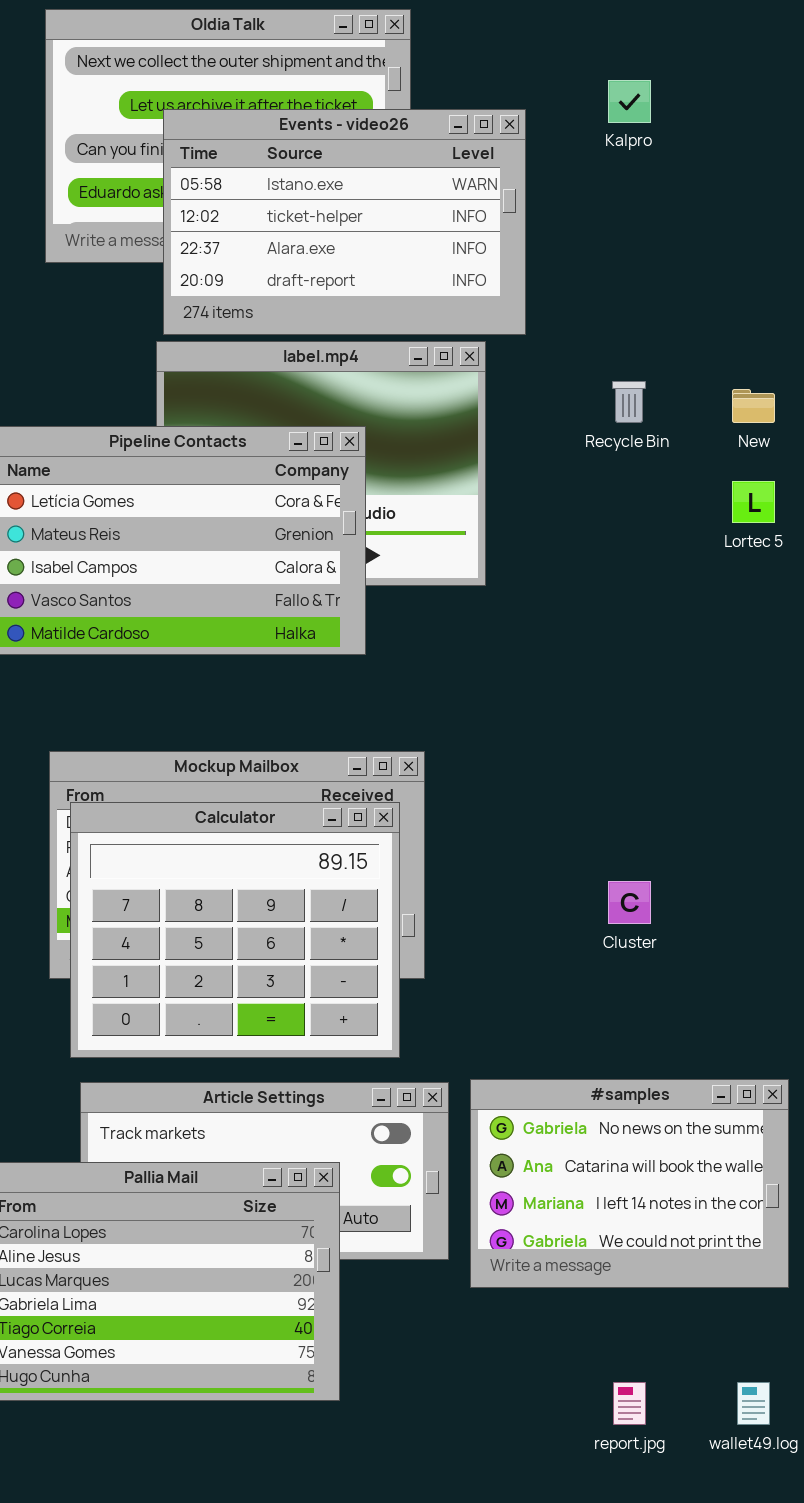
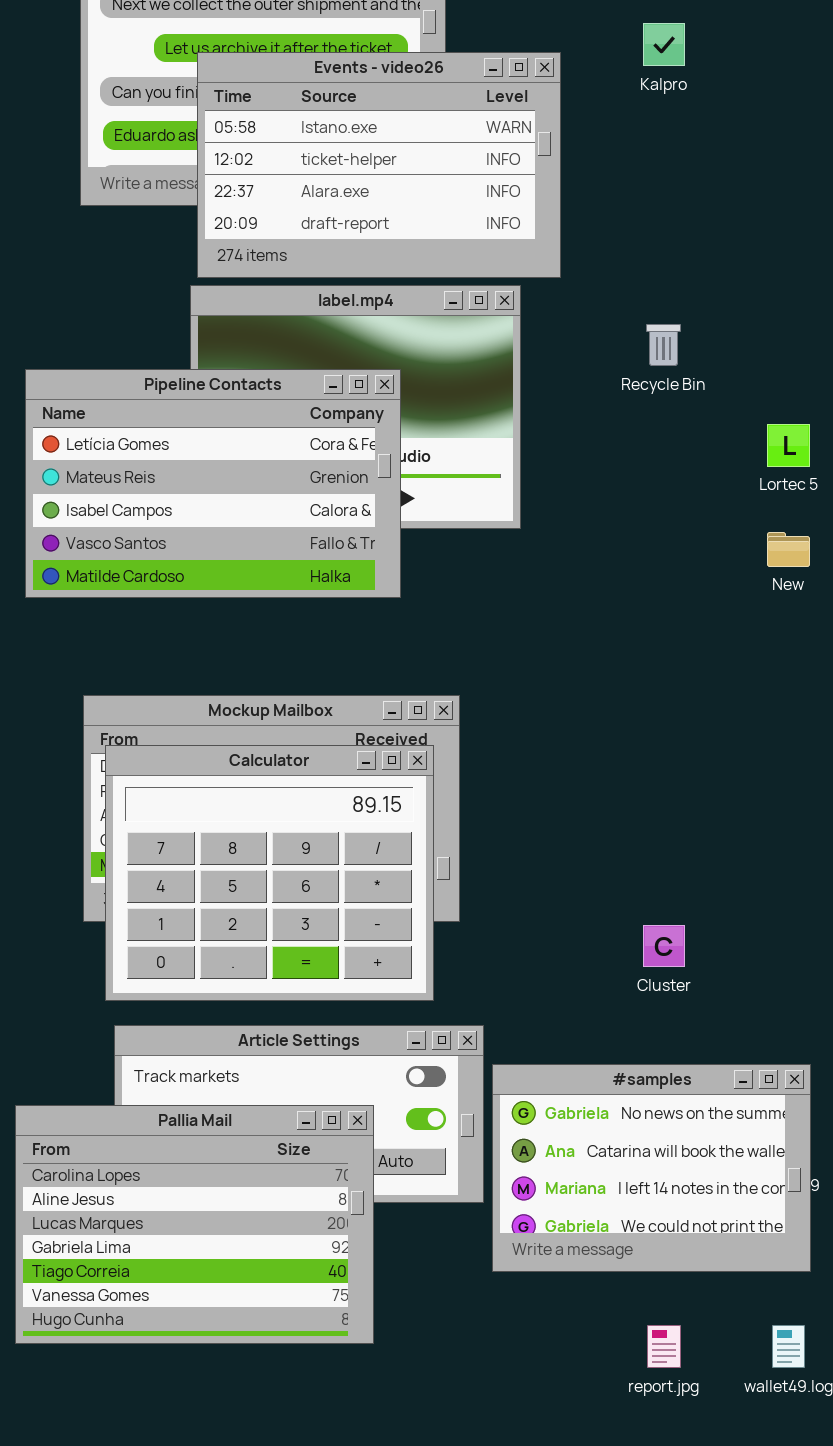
New: [732,389,775,423] -> [767,532,810,567], moved
Cluster: [608,881,651,924] -> [643,925,685,967], moved
#samples: [470,1079,789,1288] -> [492,1064,811,1272], moved

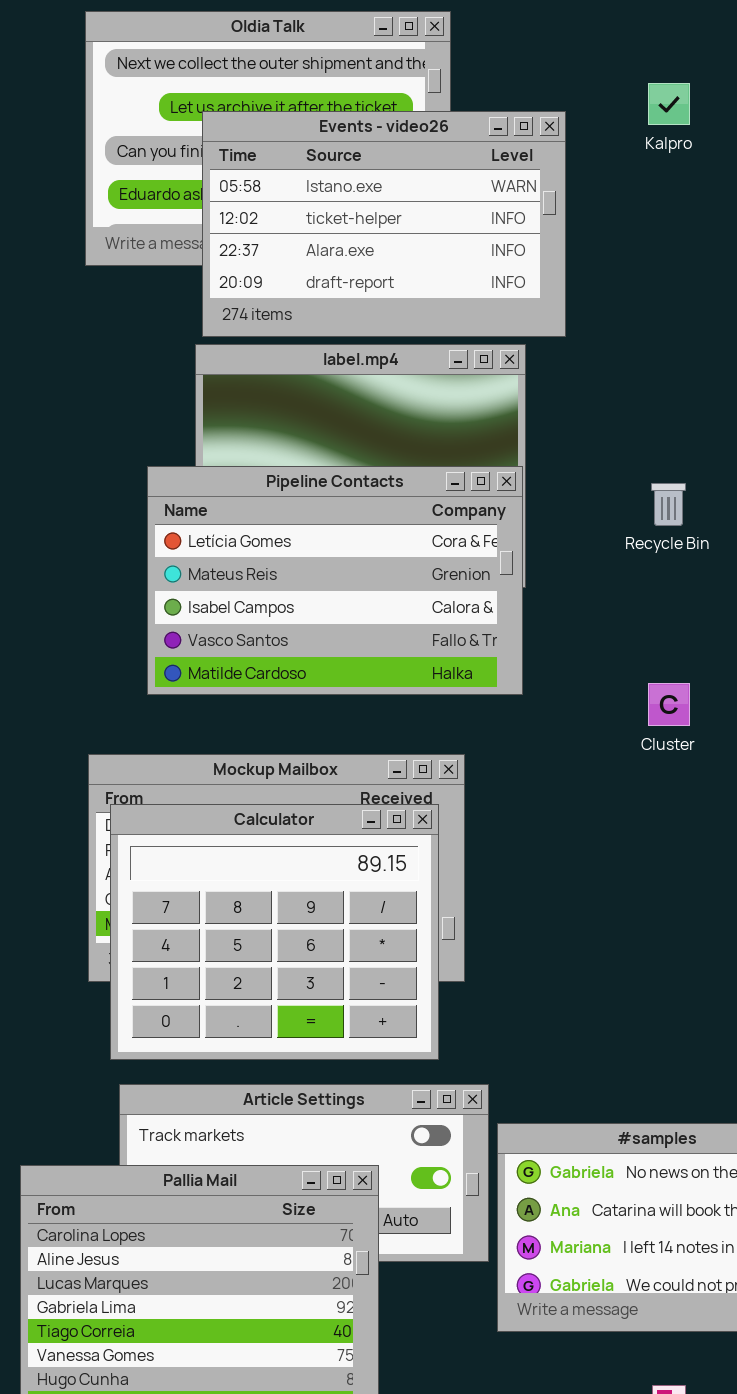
Recycle Bin: [646,324,681,366] -> [651,483,686,526], moved
Pipeline Contacts: [25,369,401,598] -> [147,466,523,695], moved
Cluster: [643,925,685,967] -> [648,683,690,726], moved

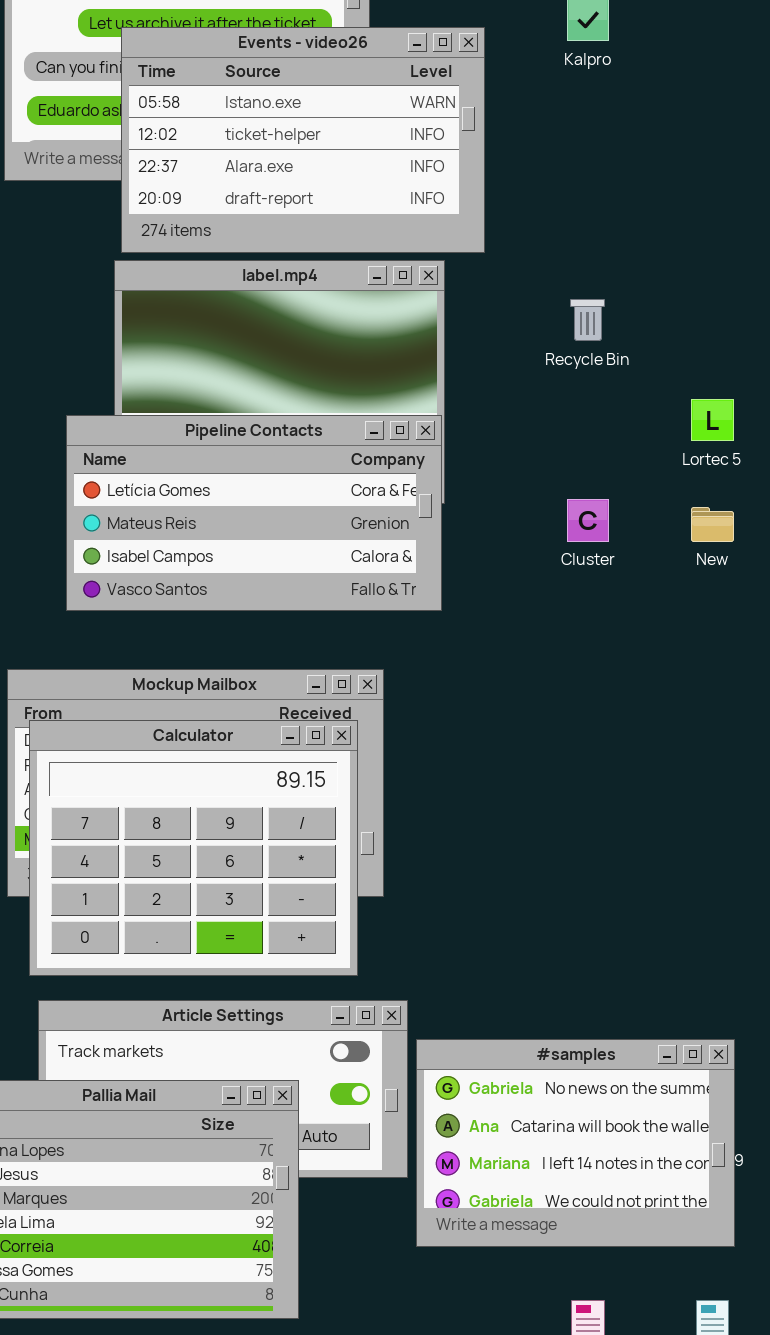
Pipeline Contacts: [147,466,523,695] -> [66,415,442,611], resized
Recycle Bin: [651,483,686,526] -> [570,299,605,341], moved
Cluster: [648,683,690,726] -> [567,499,609,542], moved

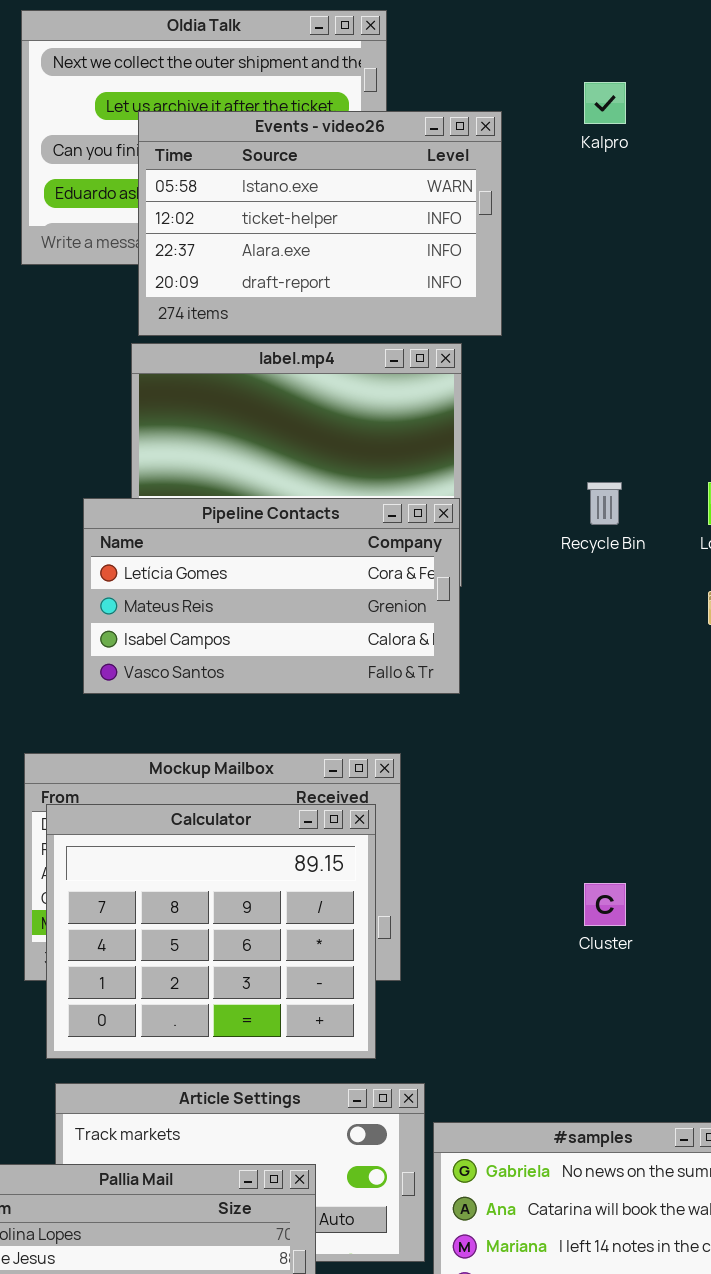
Recycle Bin: [570,299,605,341] -> [587,482,622,525], moved
Cluster: [567,499,609,542] -> [584,883,626,926], moved

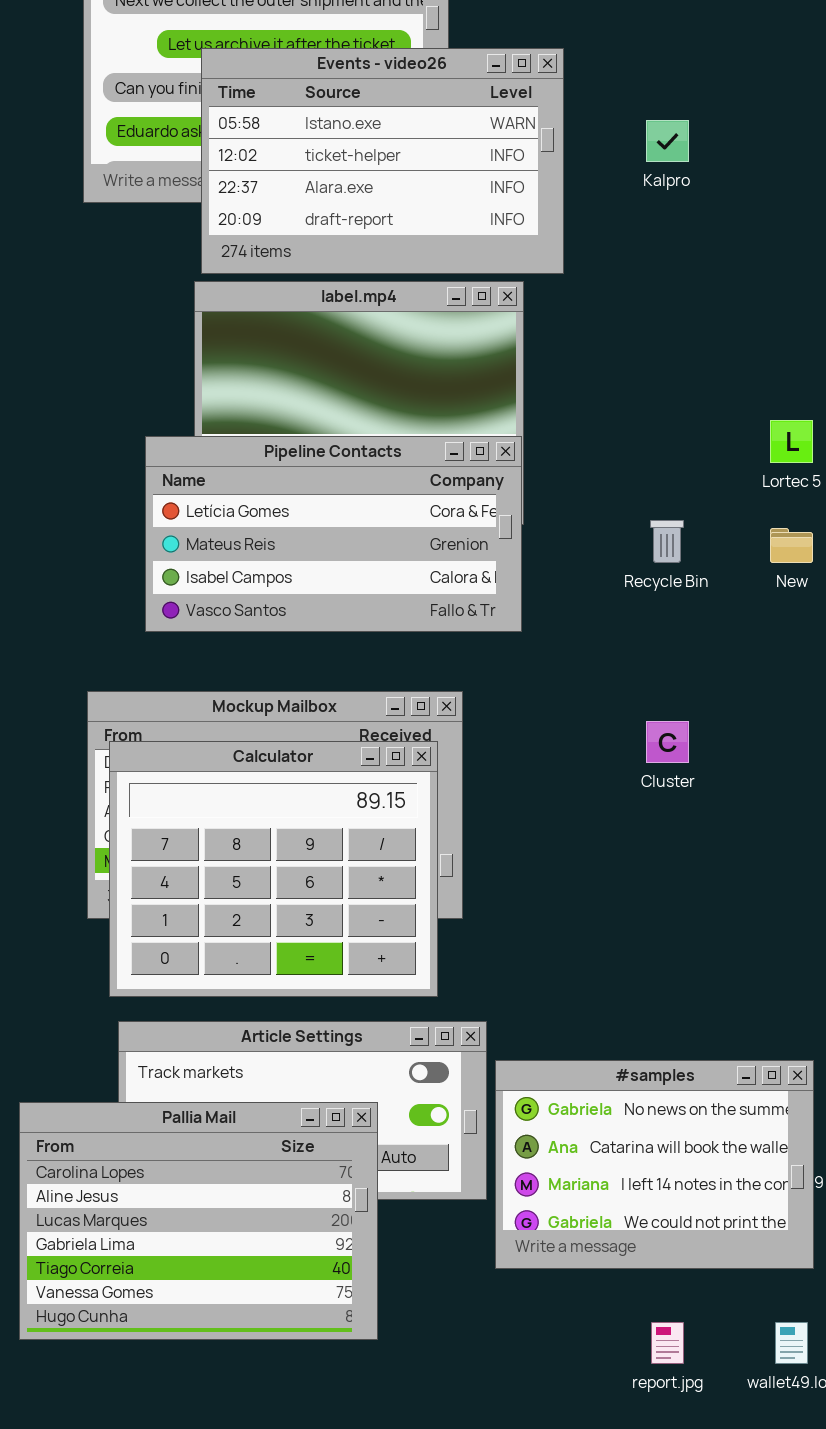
Kalpro: [584,82,626,124] -> [646,120,689,162], moved
Recycle Bin: [587,482,622,525] -> [650,520,684,563], moved
Cluster: [584,883,626,926] -> [646,721,689,763], moved

